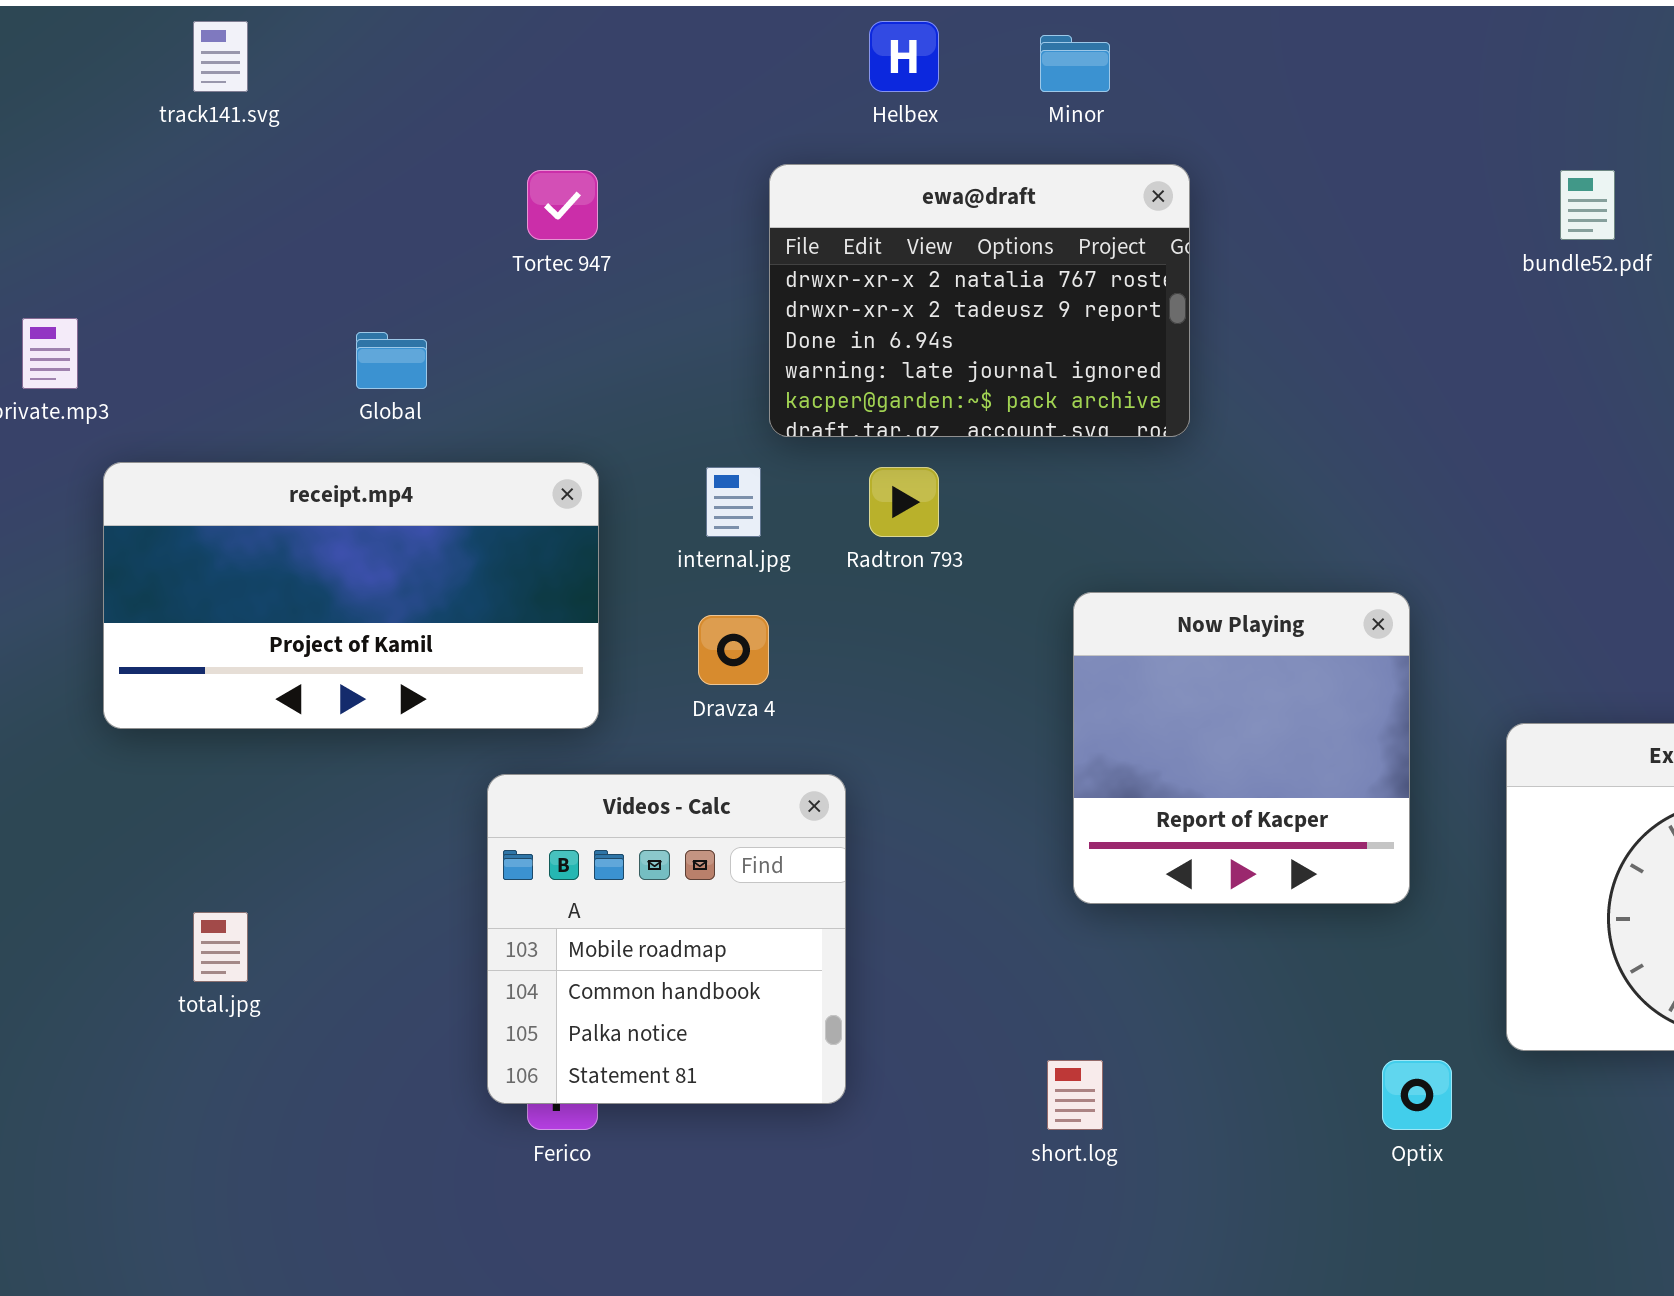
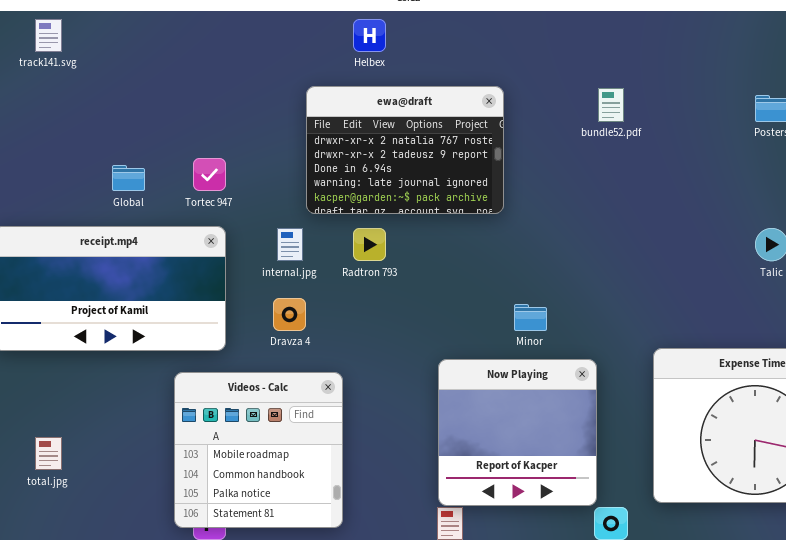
Minor: [1040,35,1110,92] -> [514,304,547,331], moved
Tortec 947: [527,170,598,240] -> [193,158,226,191], moved
bundle52.pdf: [1560,170,1615,240] -> [598,88,624,122], moved
Now Playing: [1073,592,1410,904] -> [438,359,597,506], moved

